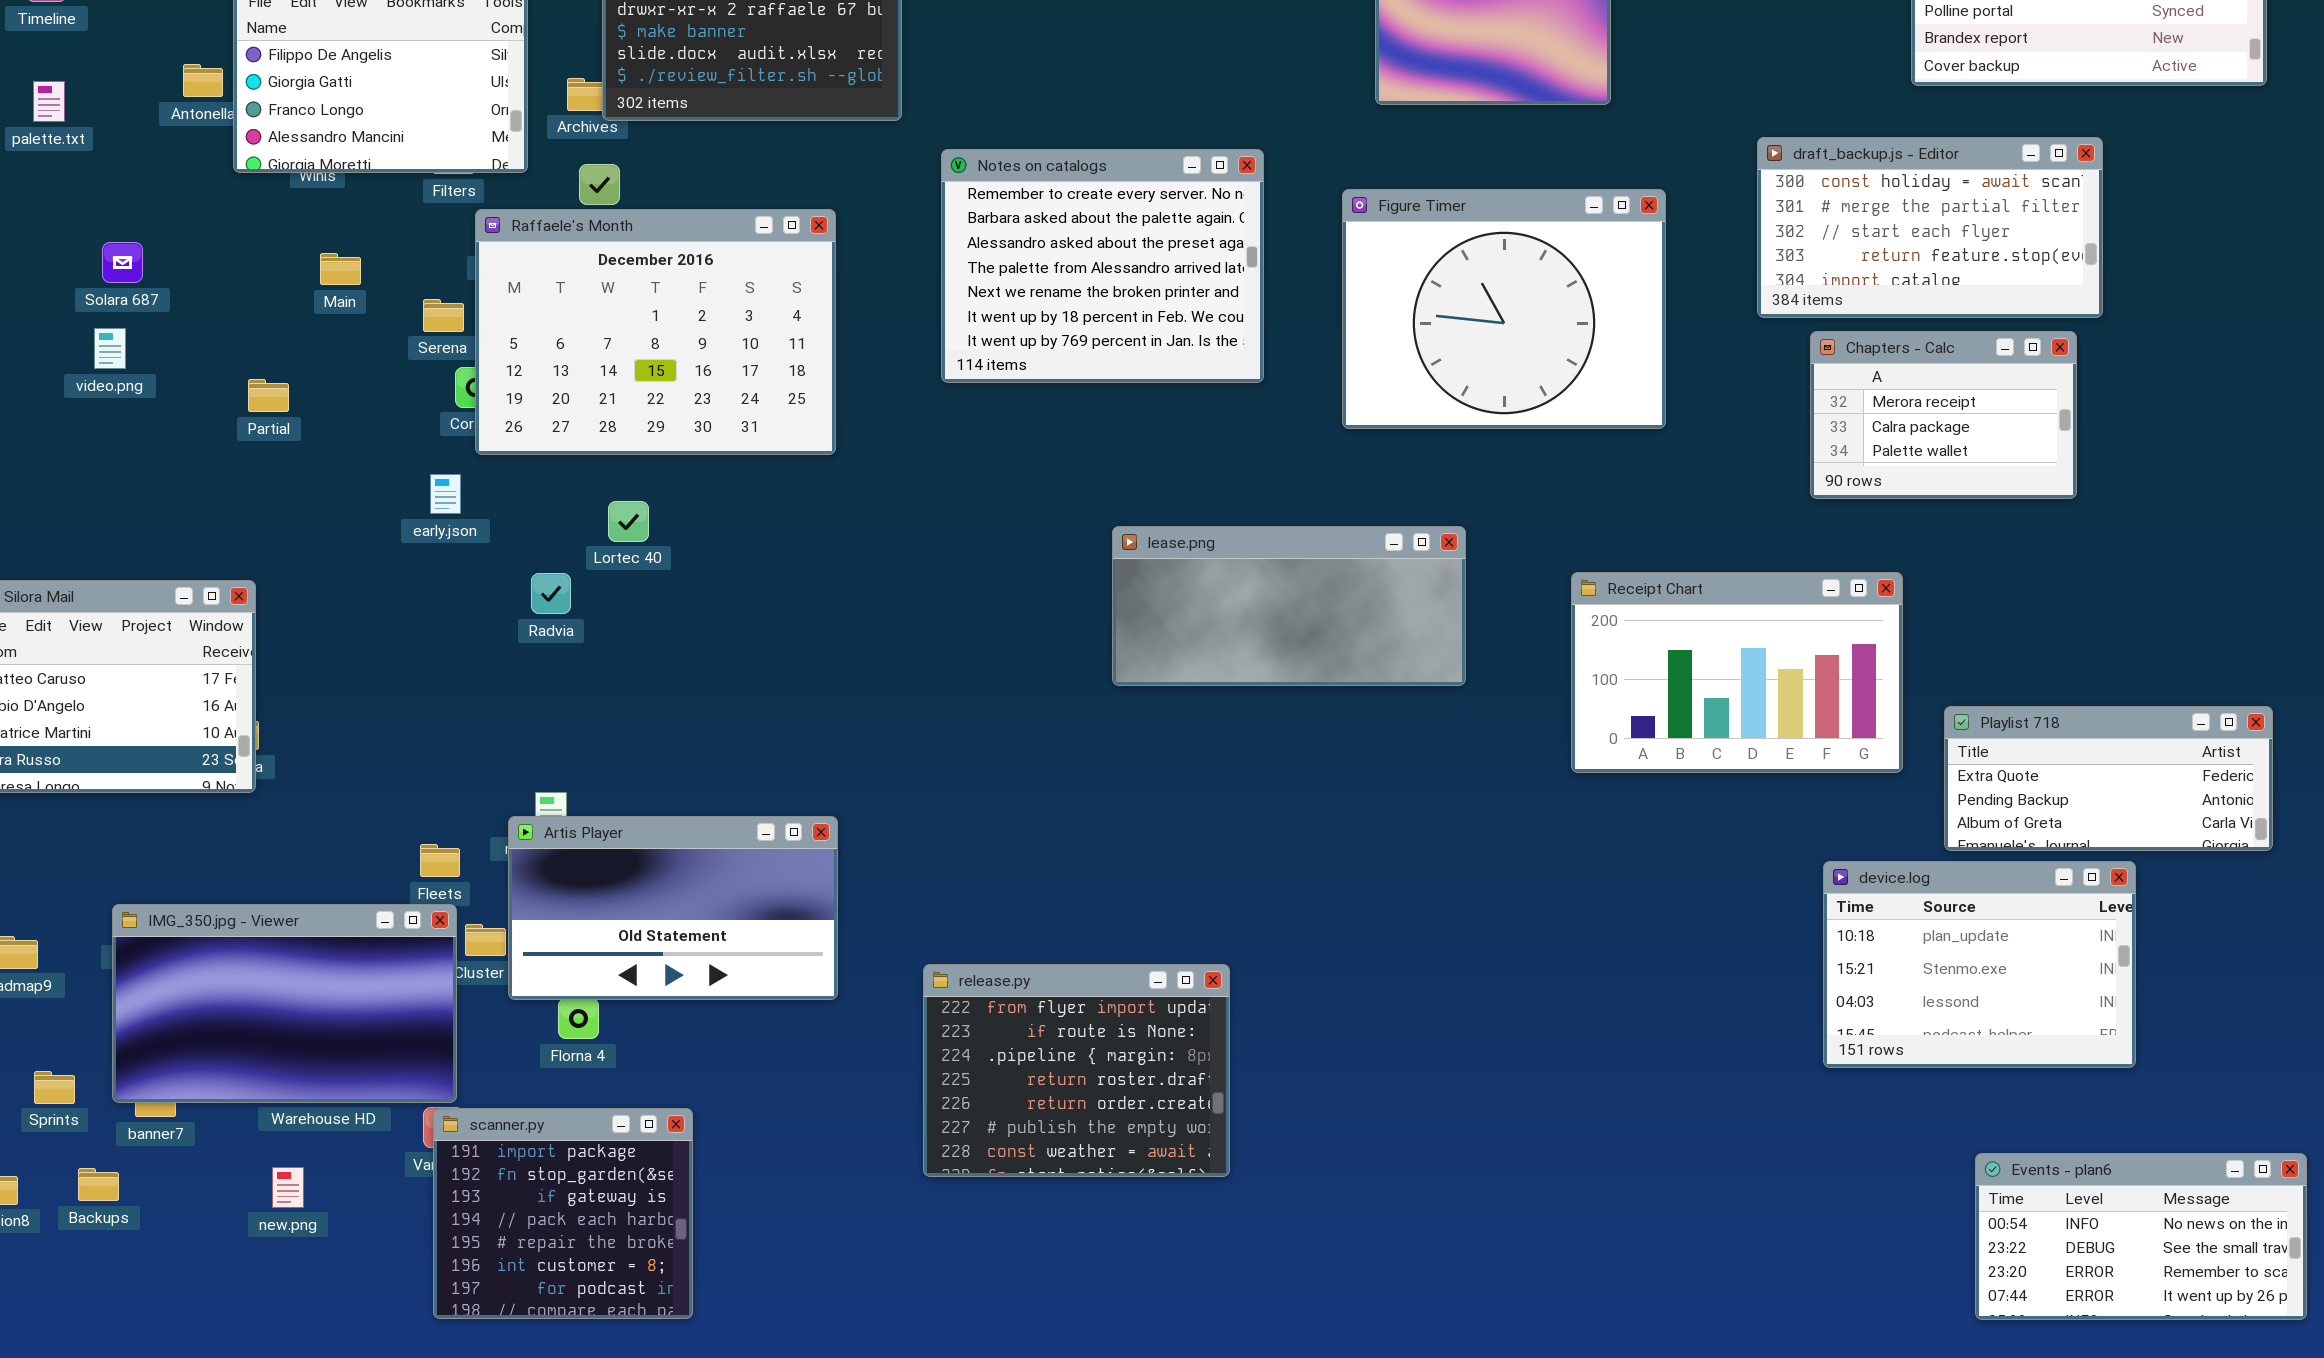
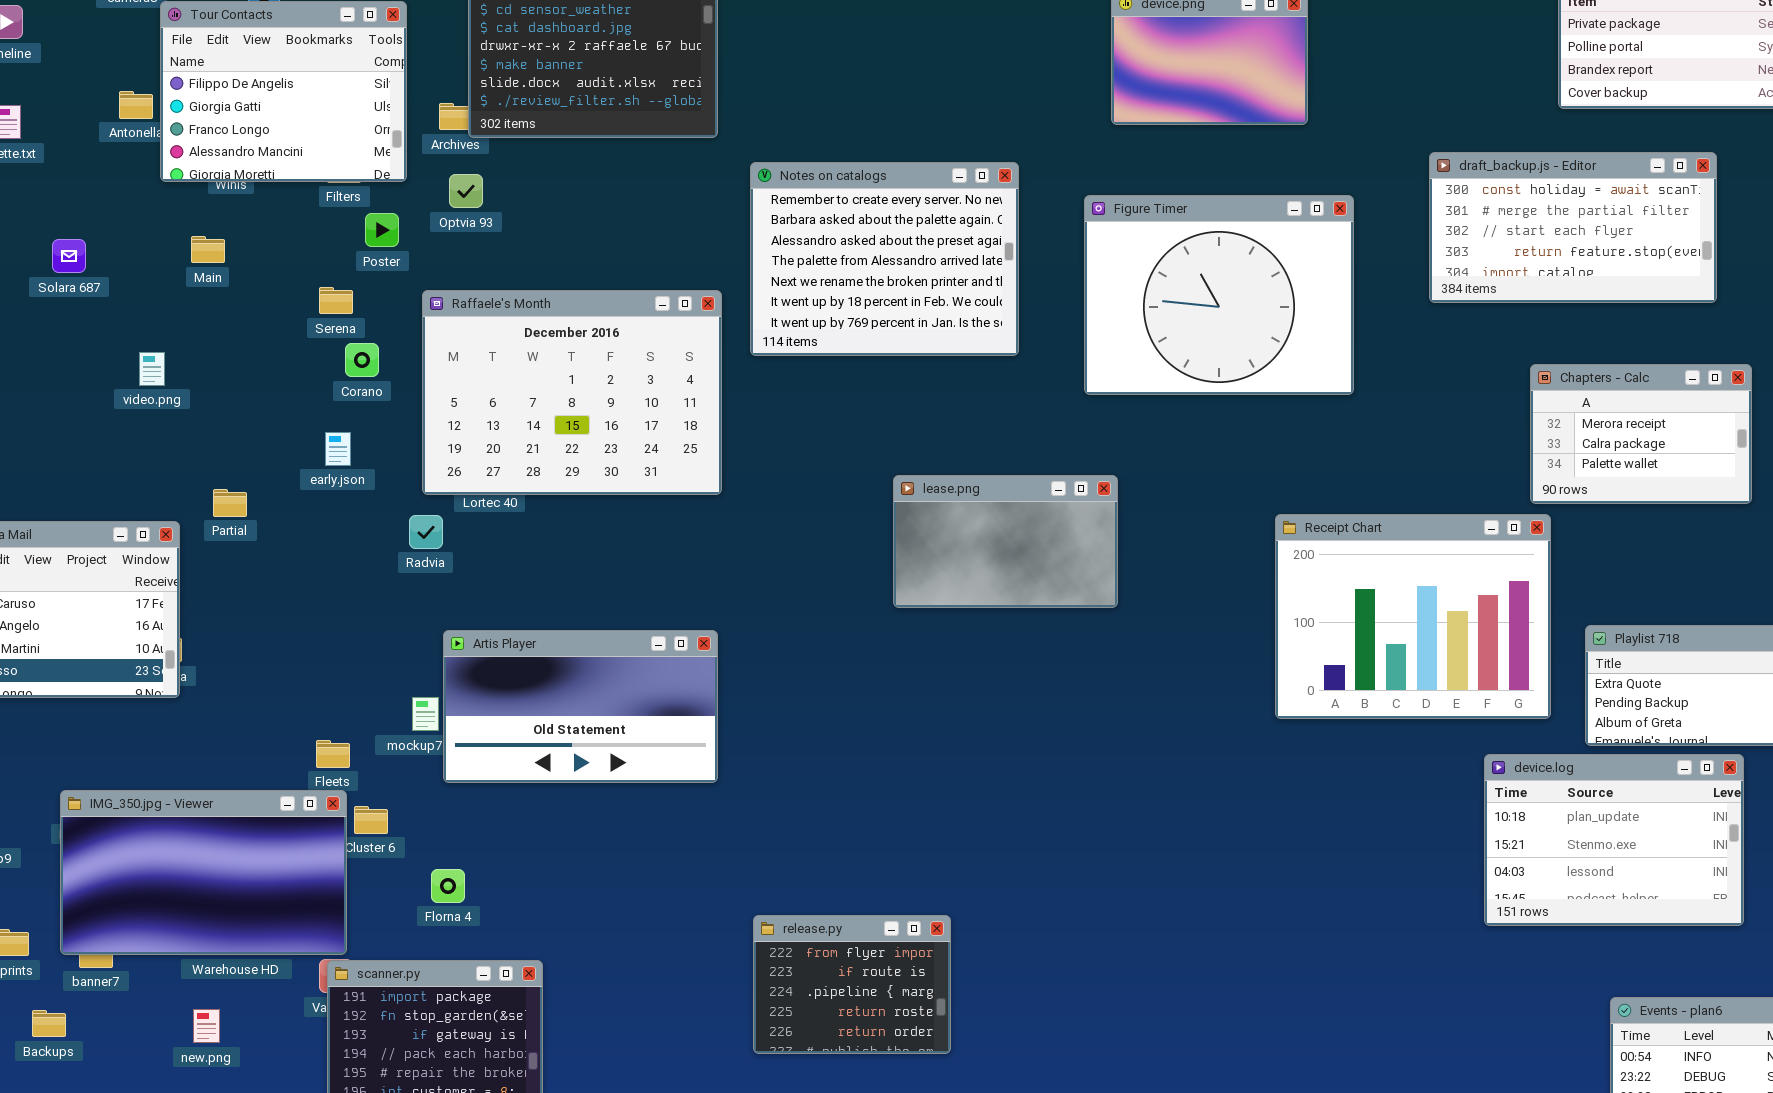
Raffaele's Month: [475,209,836,455] -> [422,290,722,495], moved
Main: [320,253,361,285] -> [191,236,225,263], moved
video.png: [94,328,126,369] -> [139,352,165,386], moved
Chapters - Calc: [1810,331,2077,499] -> [1530,364,1752,504], moved
Partial: [248,379,289,412] -> [213,489,247,517], moved
lease.png: [1112,526,1466,686] -> [893,475,1118,608], resized
Receipt Chart: [1571,572,1903,773] -> [1275,514,1551,719], resized
Artis Player: [508,816,838,1000] -> [443,630,718,783], moved
release.py: [923,964,1230,1177] -> [753,915,951,1054], moved, resized

